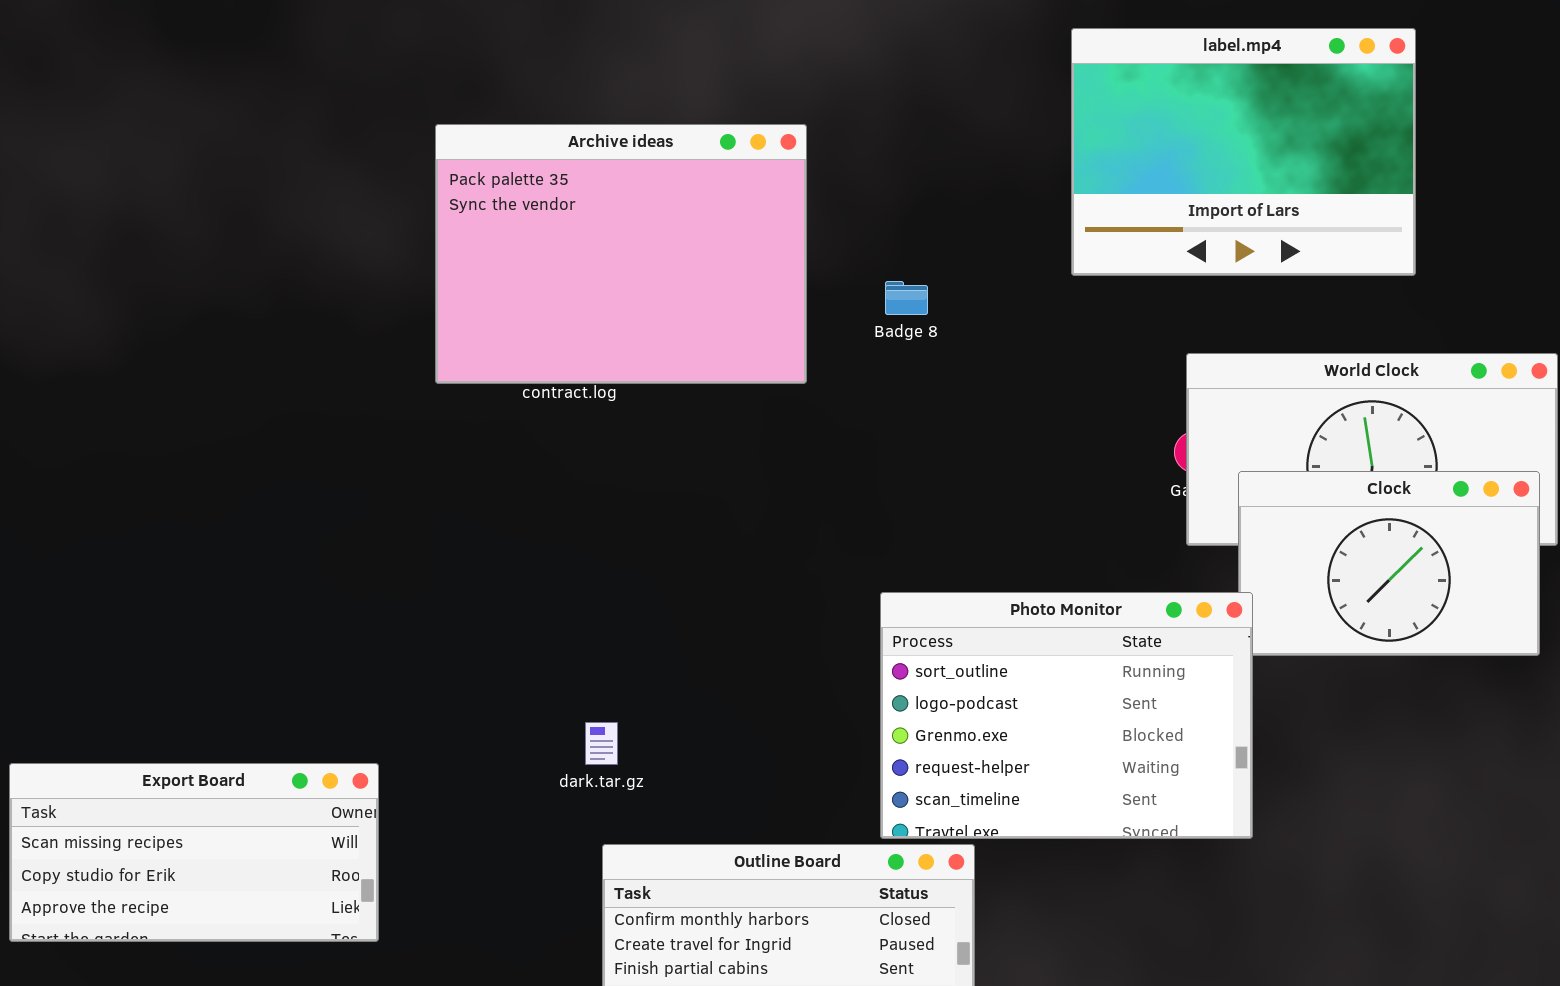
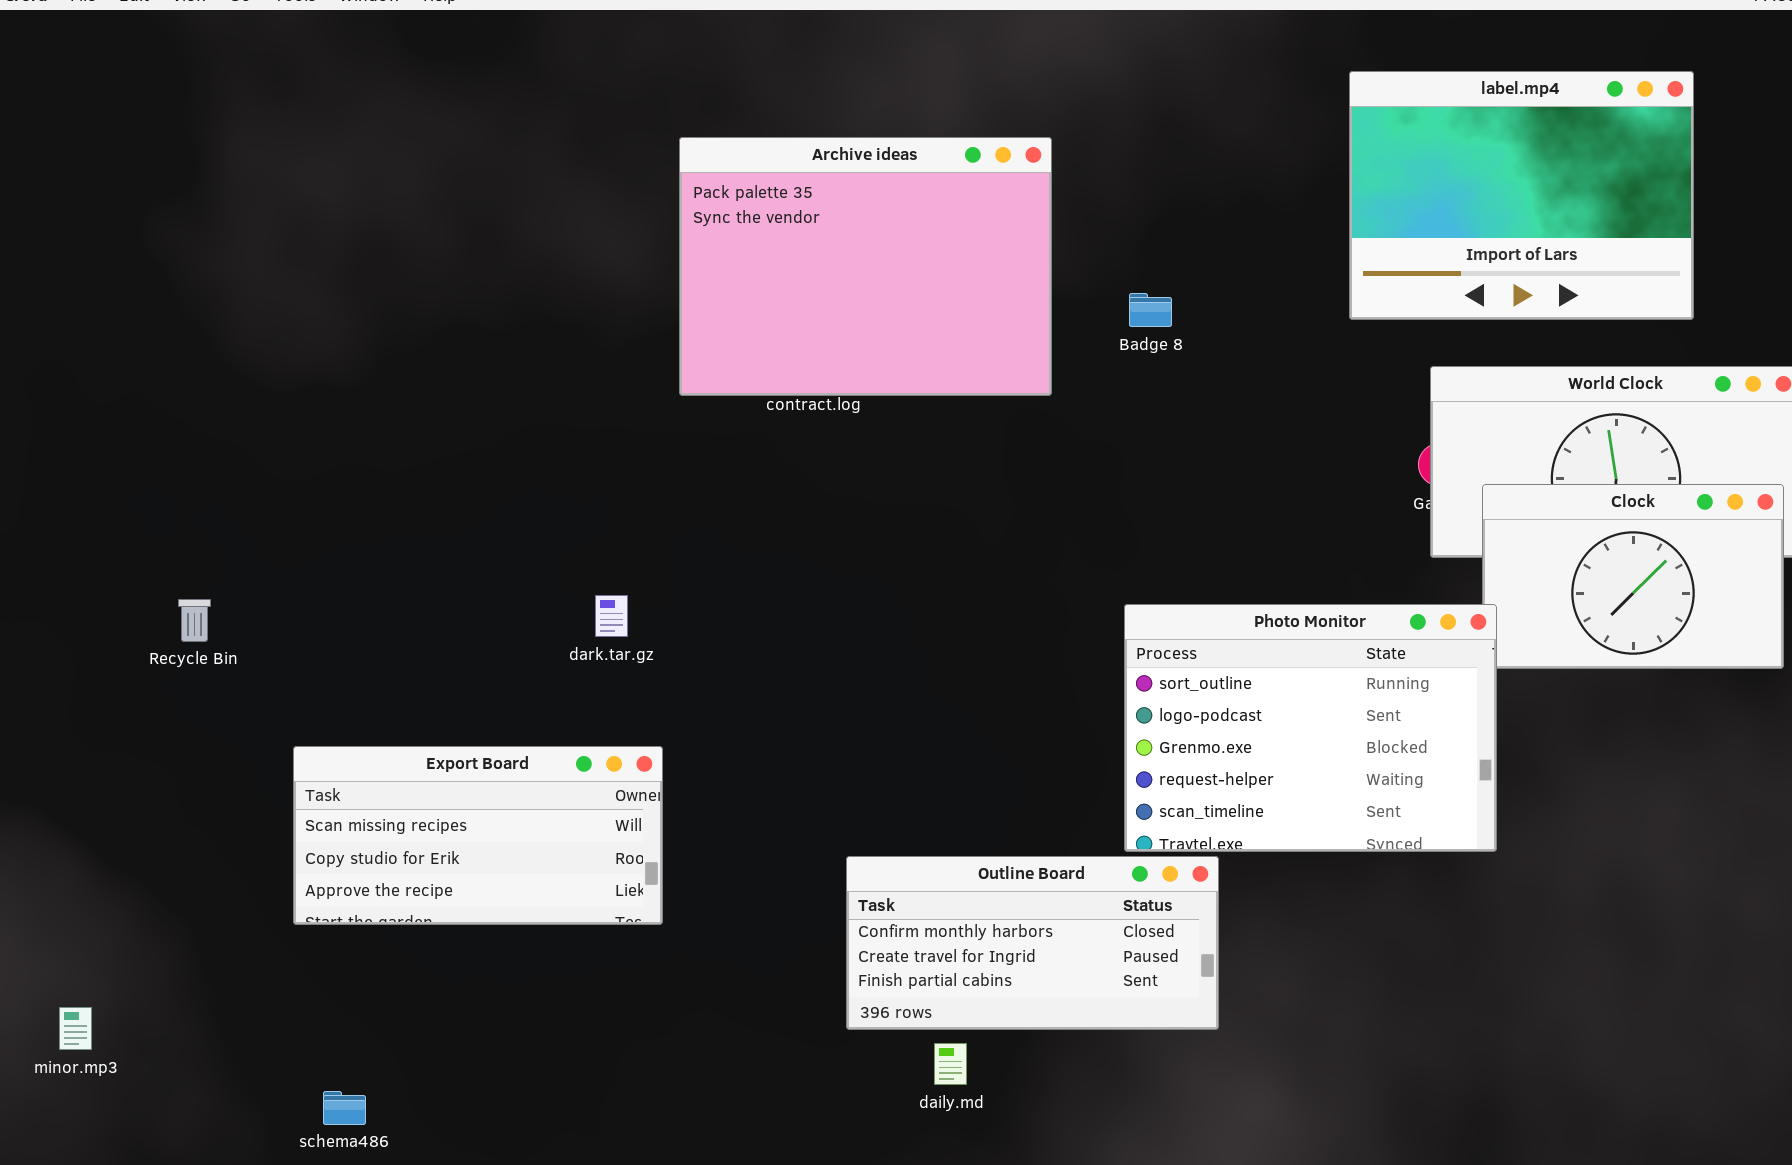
label.mp4: [1071,28,1416,276] -> [1349,71,1694,320], moved
dark.tar.gz: [585,722,618,765] -> [595,595,628,637], moved
Export Board: [9,763,379,942] -> [293,746,663,925], moved

